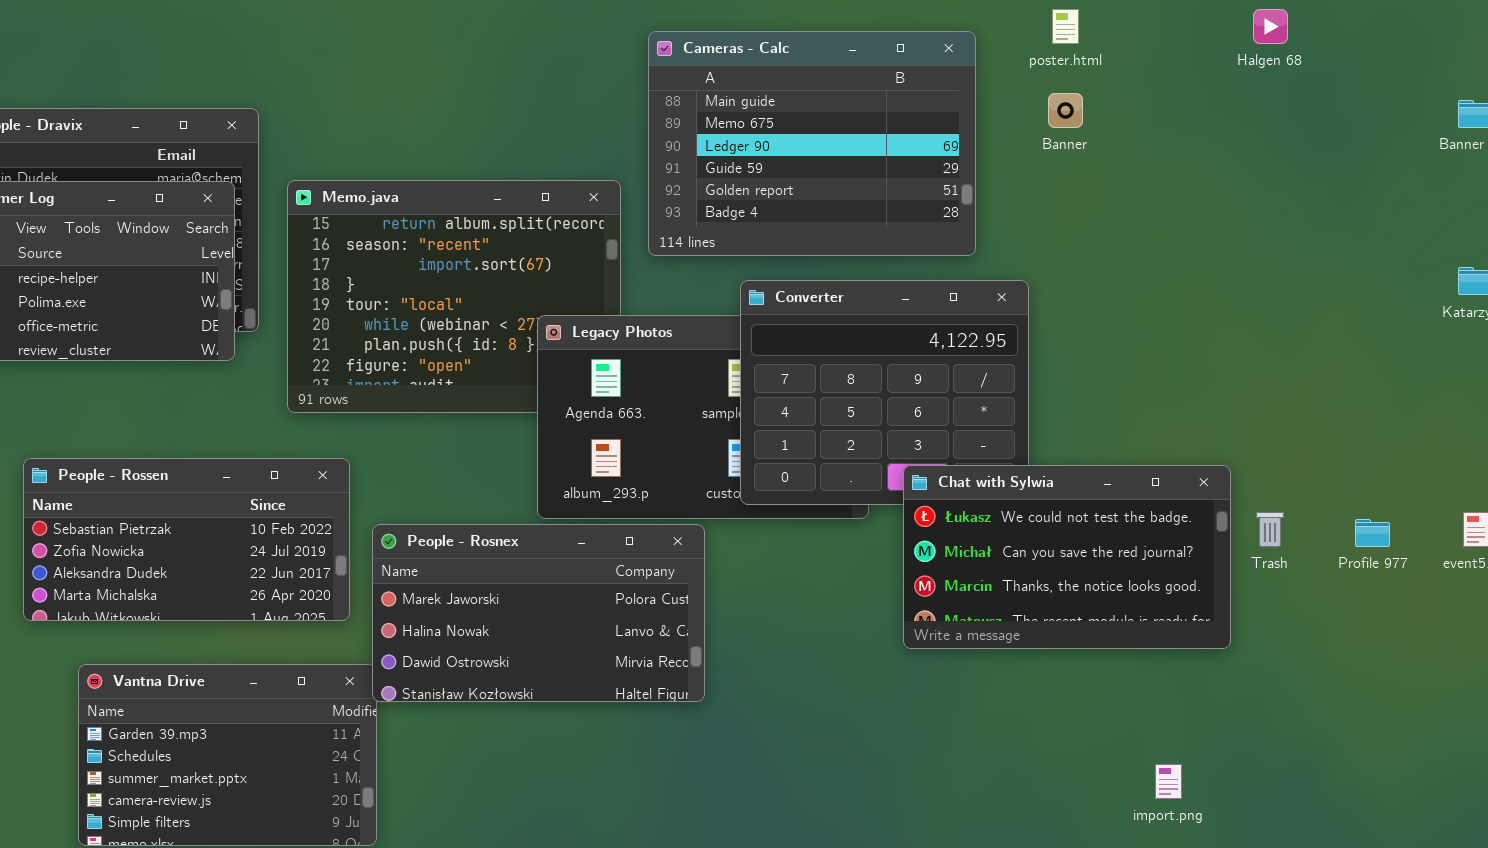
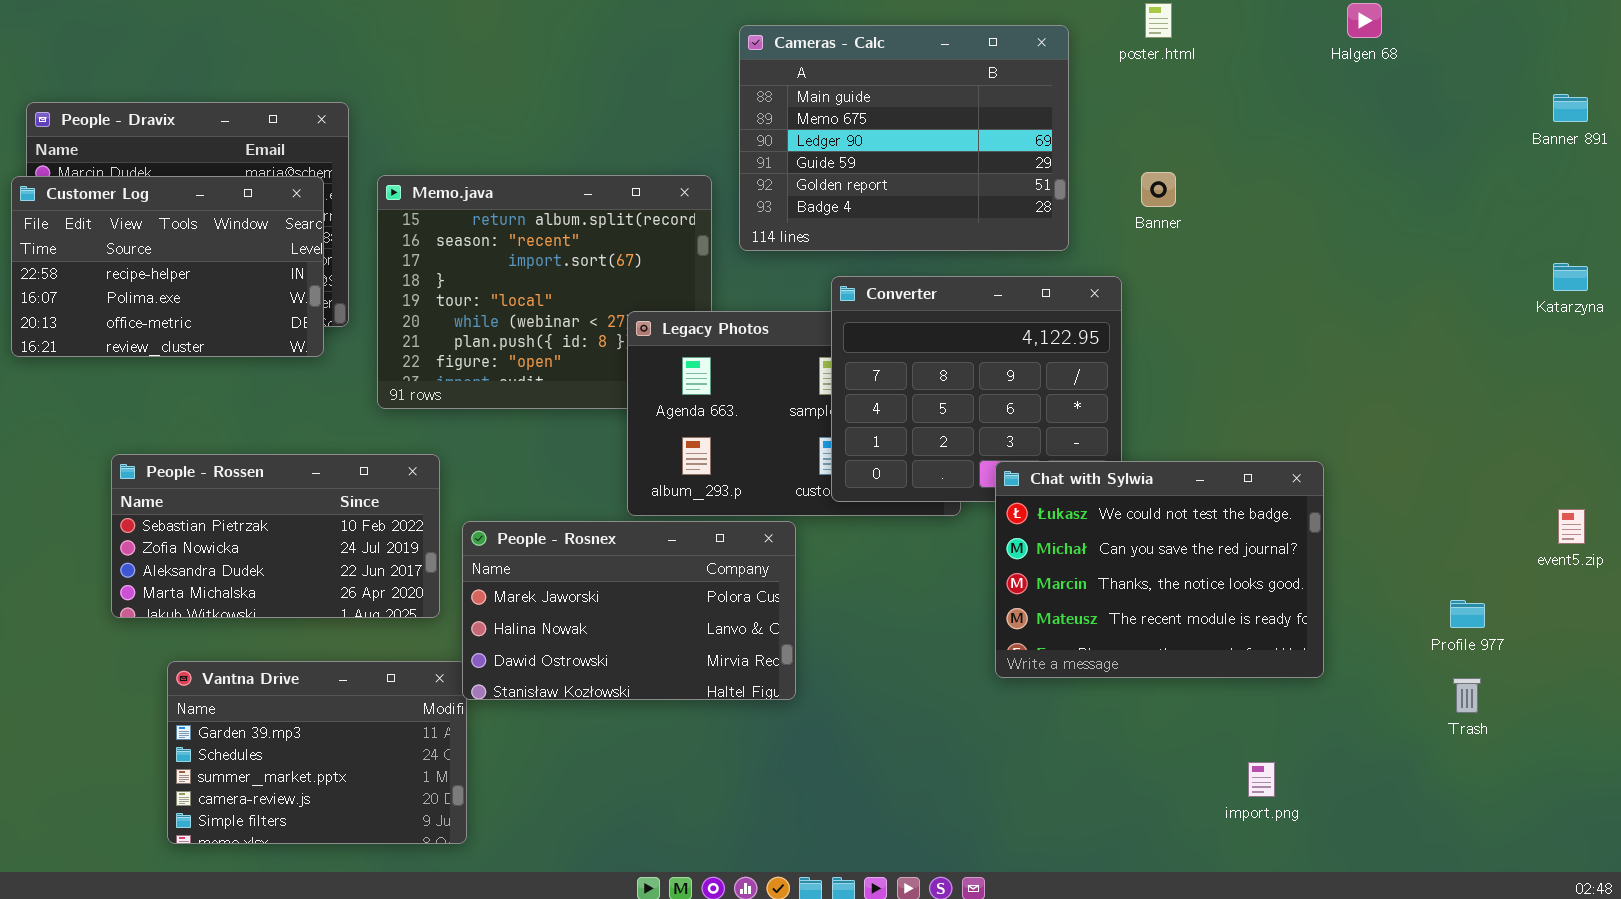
Banner: [1048,93,1083,128] -> [1141,172,1176,207], moved
Chat with Sylwia: [903,465,1231,649] -> [995,461,1324,678], resized
Trash: [1256,512,1284,547] -> [1453,678,1481,713], moved
Profile 977: [1355,519,1390,547] -> [1450,600,1485,628], moved

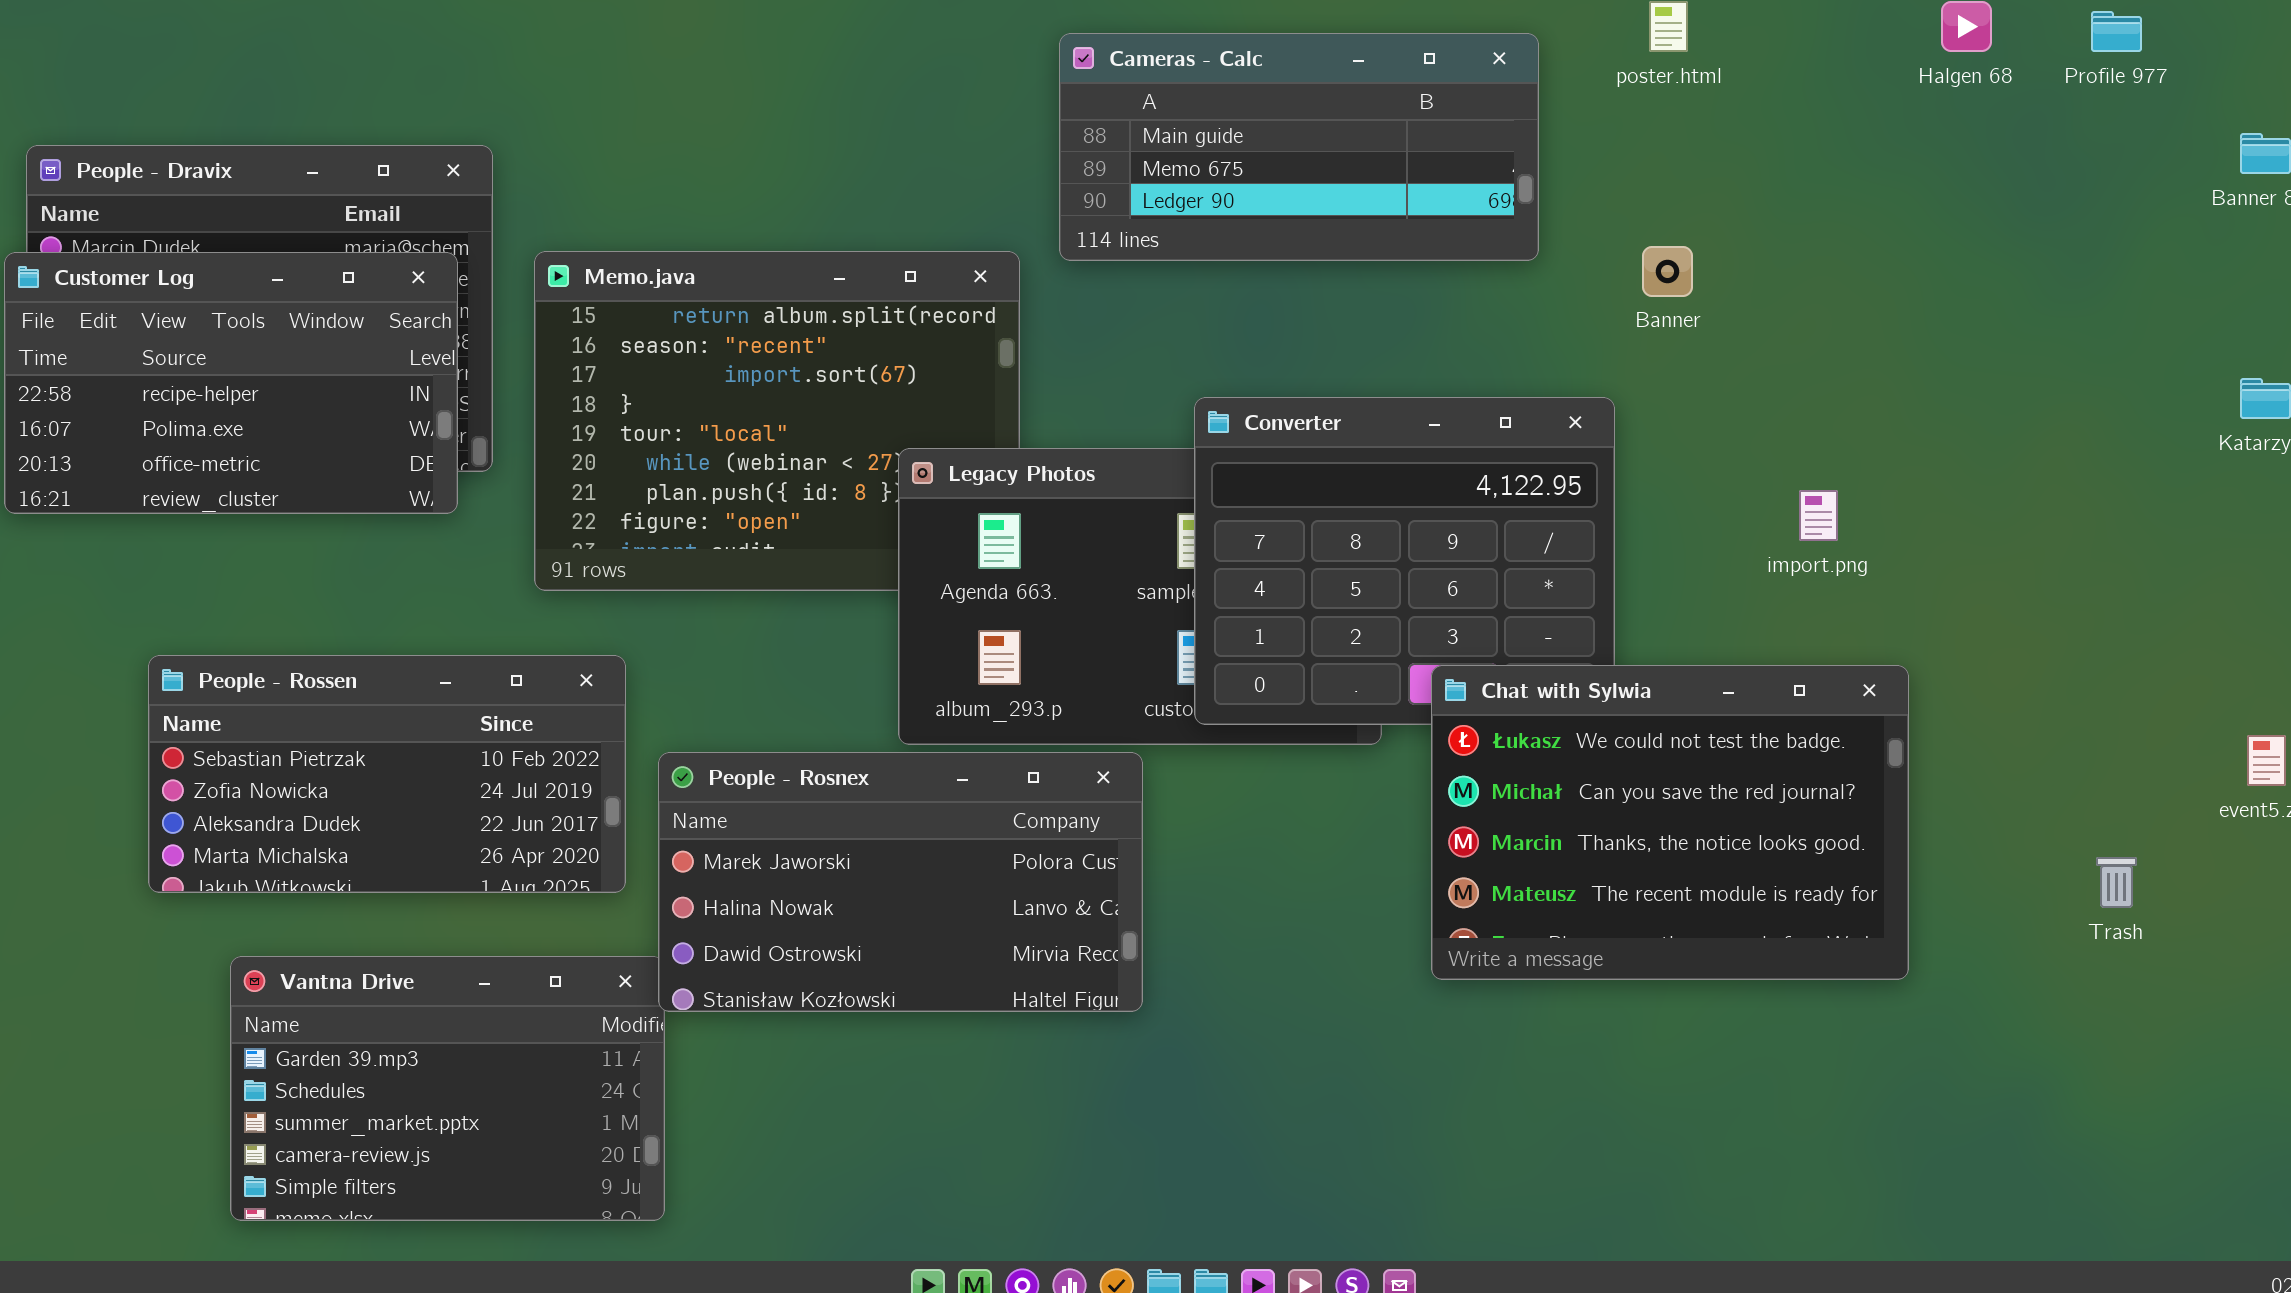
Cameras - Calc: [739,25,1069,251] -> [1059,33,1539,261], resized
Profile 977: [1450,600,1485,628] -> [2091,11,2142,52], moved
Trash: [1453,678,1481,713] -> [2096,857,2137,908], moved
import.png: [1248,762,1275,797] -> [1799,490,1838,541], moved

